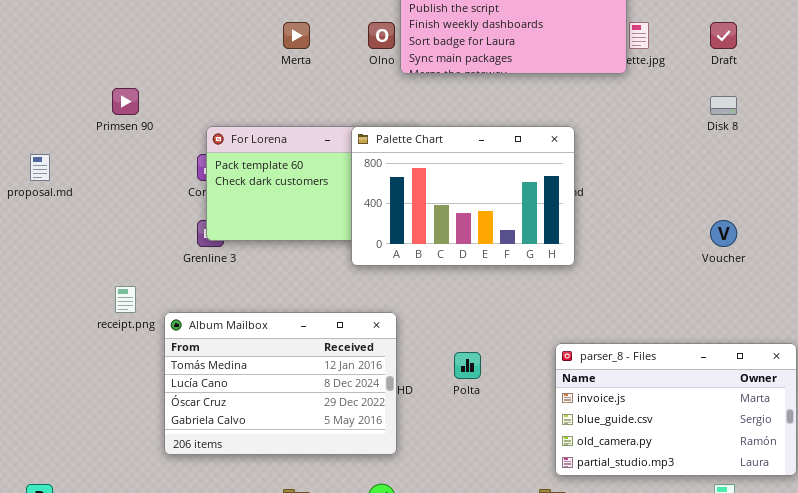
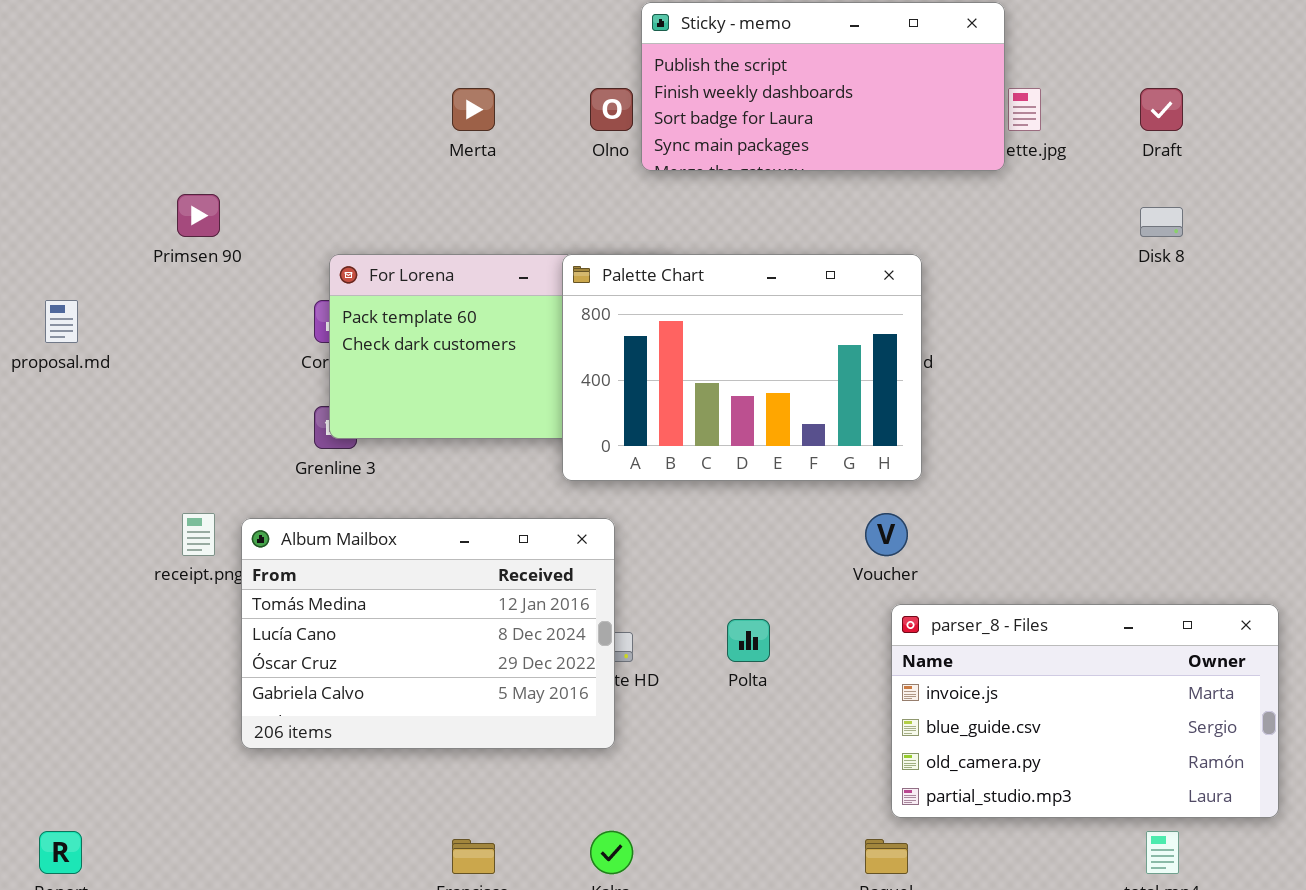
Voucher: [710,220,737,247] -> [865,513,908,556], moved
Album Mailbox: [164,312,397,455] -> [241,518,615,749], moved

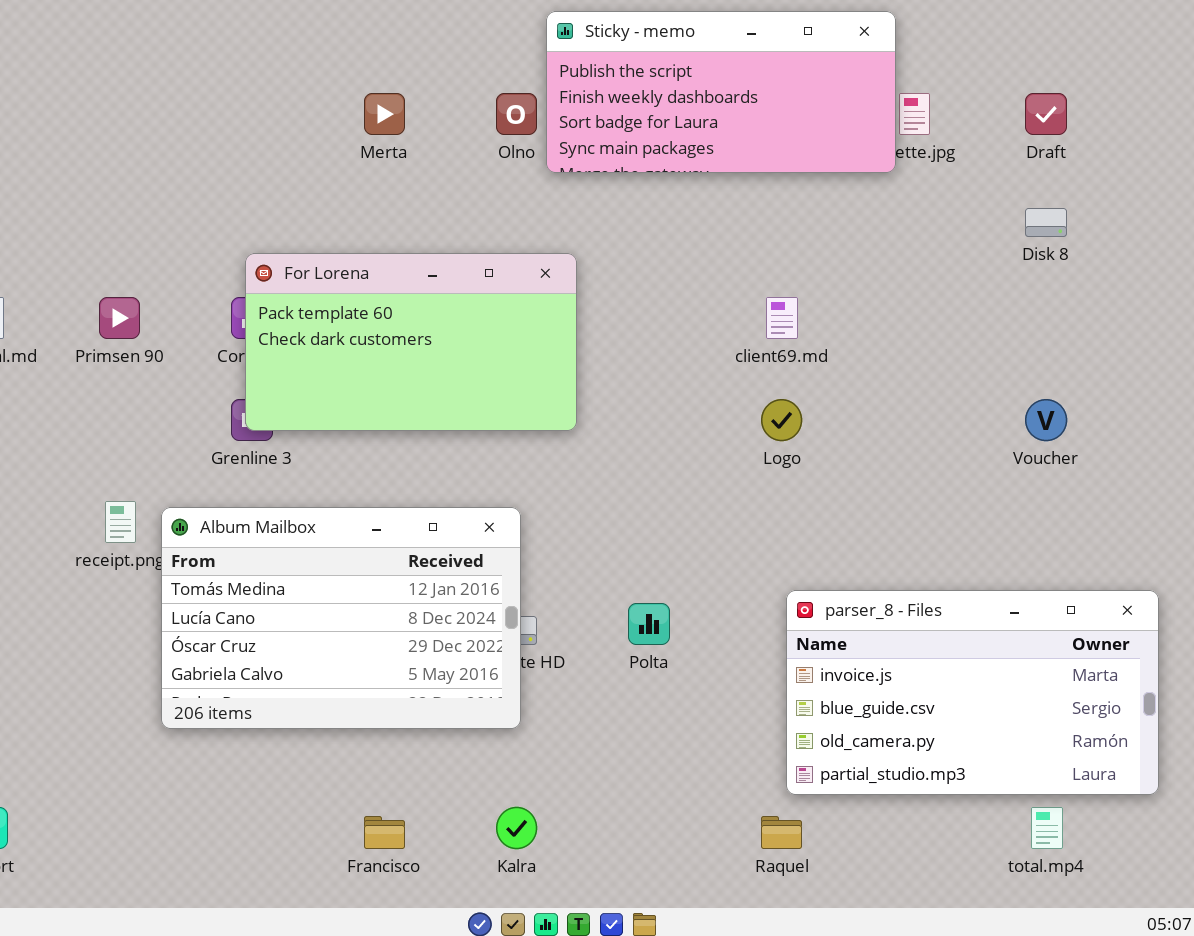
Primsen 90: [177,194,220,237] -> [99,297,140,339], moved
Palette Chart: [562,254,922,481] -> none, closed
Voucher: [865,513,908,556] -> [1025,399,1067,441], moved

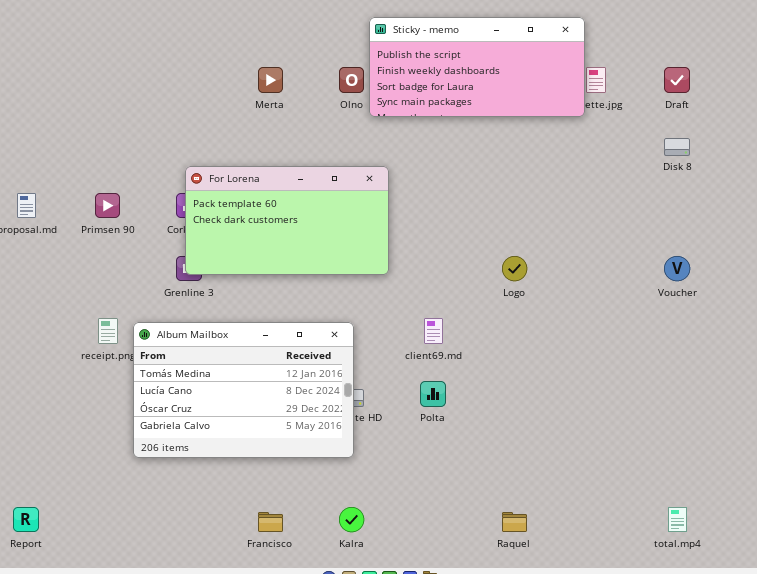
client69.md: [766,297,798,339] -> [424,318,443,344], moved
parser_8 - Files: [786,590,1159,795] -> none, closed

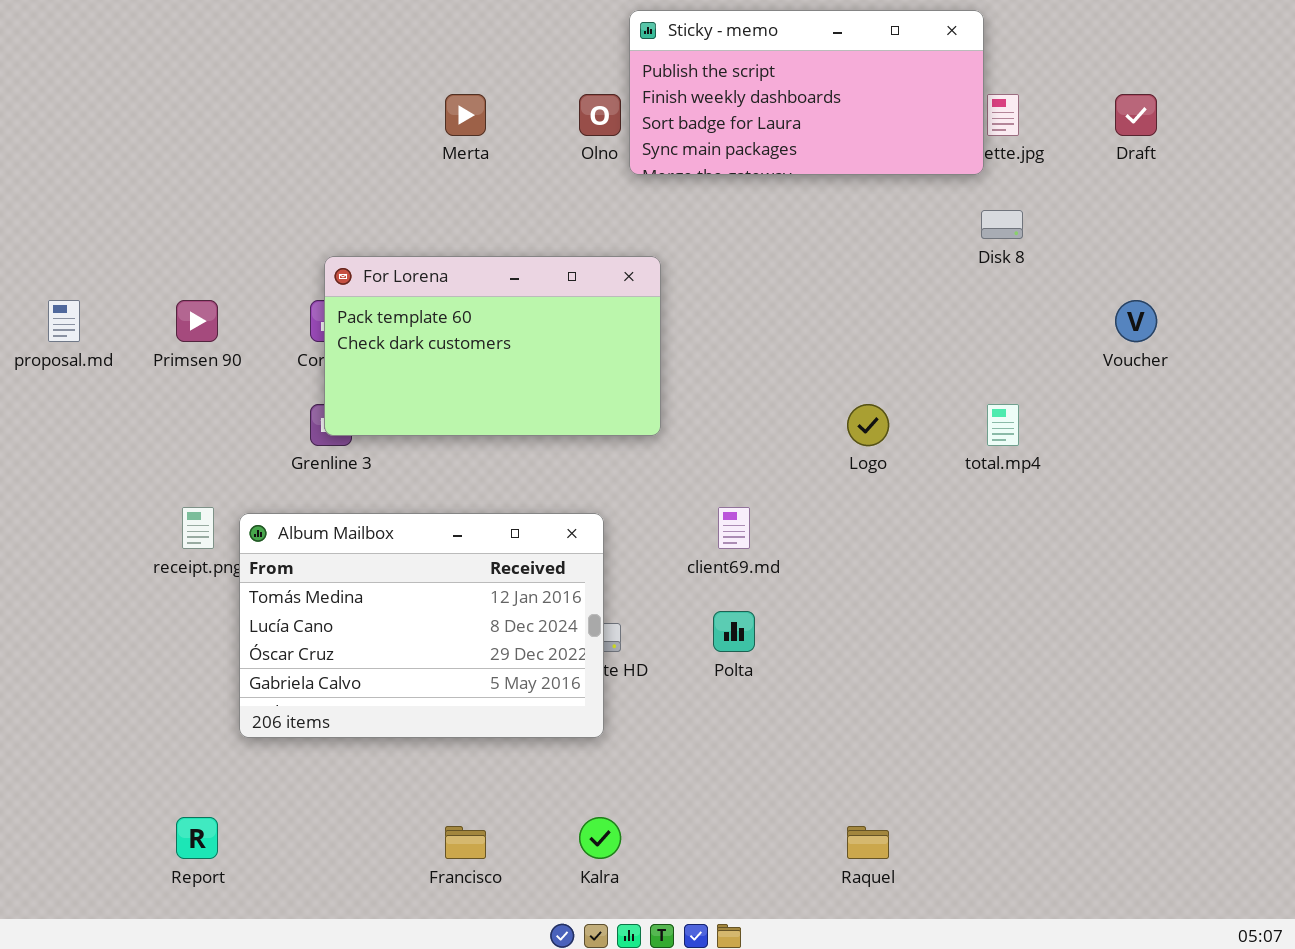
Disk 8: [664,138,690,156] -> [981,210,1023,239], moved
Voucher: [664,256,690,281] -> [1115,300,1157,342], moved
Report: [13,507,39,532] -> [176,817,218,859], moved
total.mp4: [668,507,687,532] -> [987,404,1019,446], moved

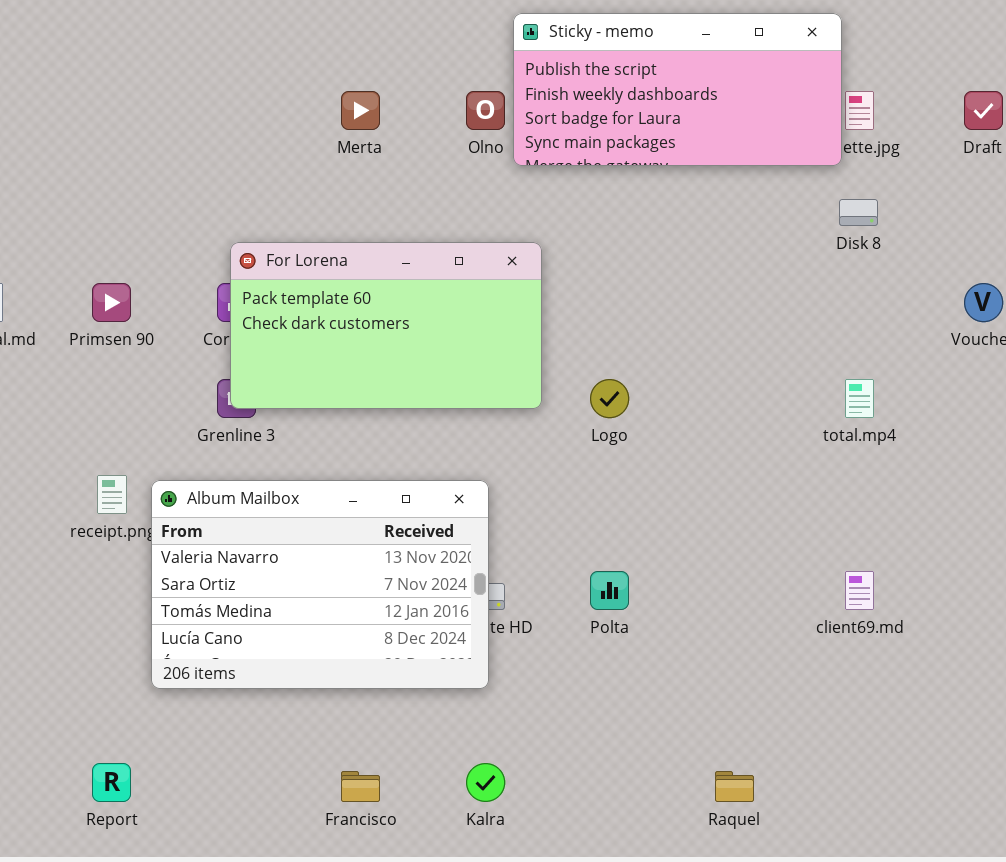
Logo: [847,404,889,446] -> [590,379,629,418], moved
client69.md: [718,507,750,549] -> [845,571,874,610], moved
Album Mailbox: [239,513,604,738] -> [151,480,489,689], scrolled up 2 rows

